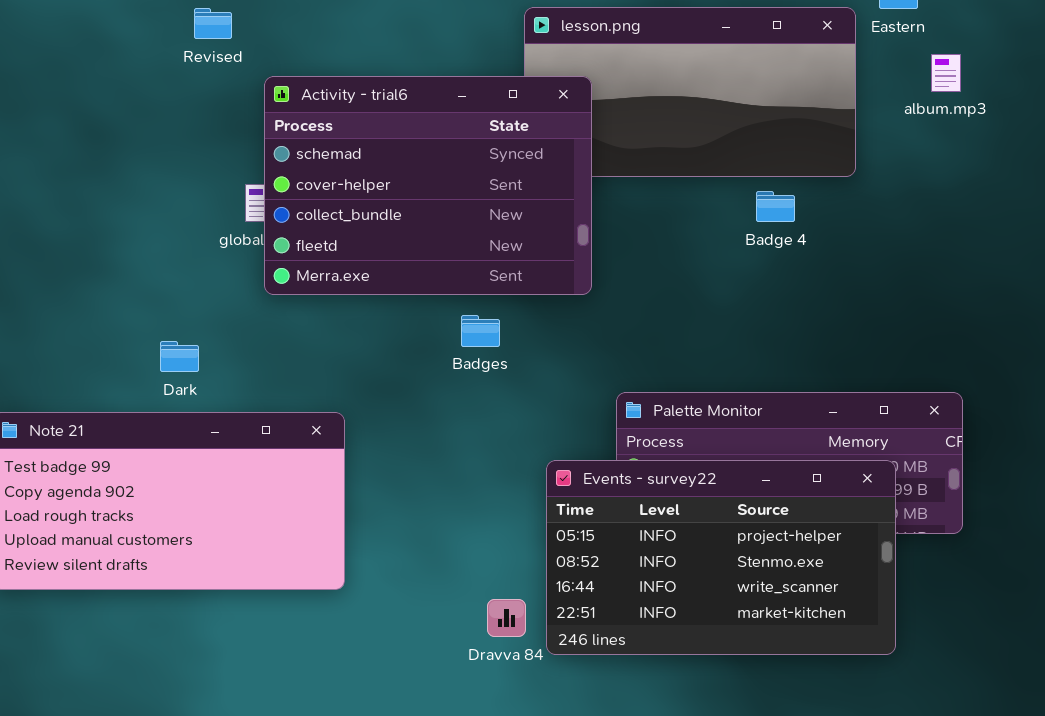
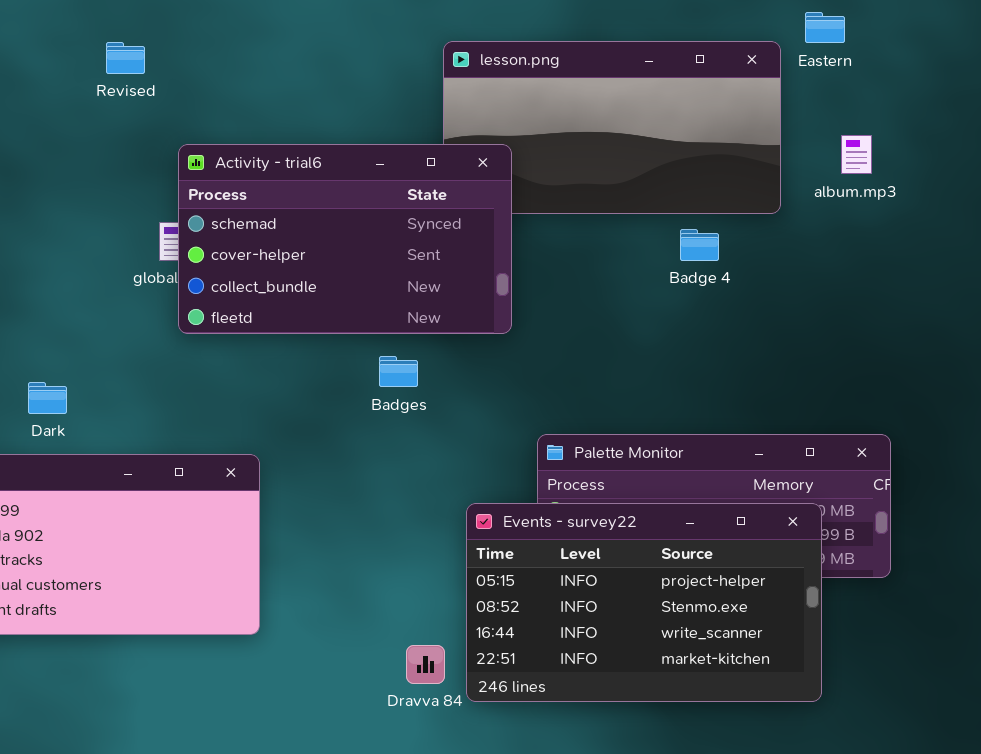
album.mp3: [931,54,961,92] -> [841,135,872,174], moved
Activity - trial6: [264,76,592,295] -> [178,144,512,334], resized
Dark: [160,341,199,372] -> [28,382,67,414], moved

